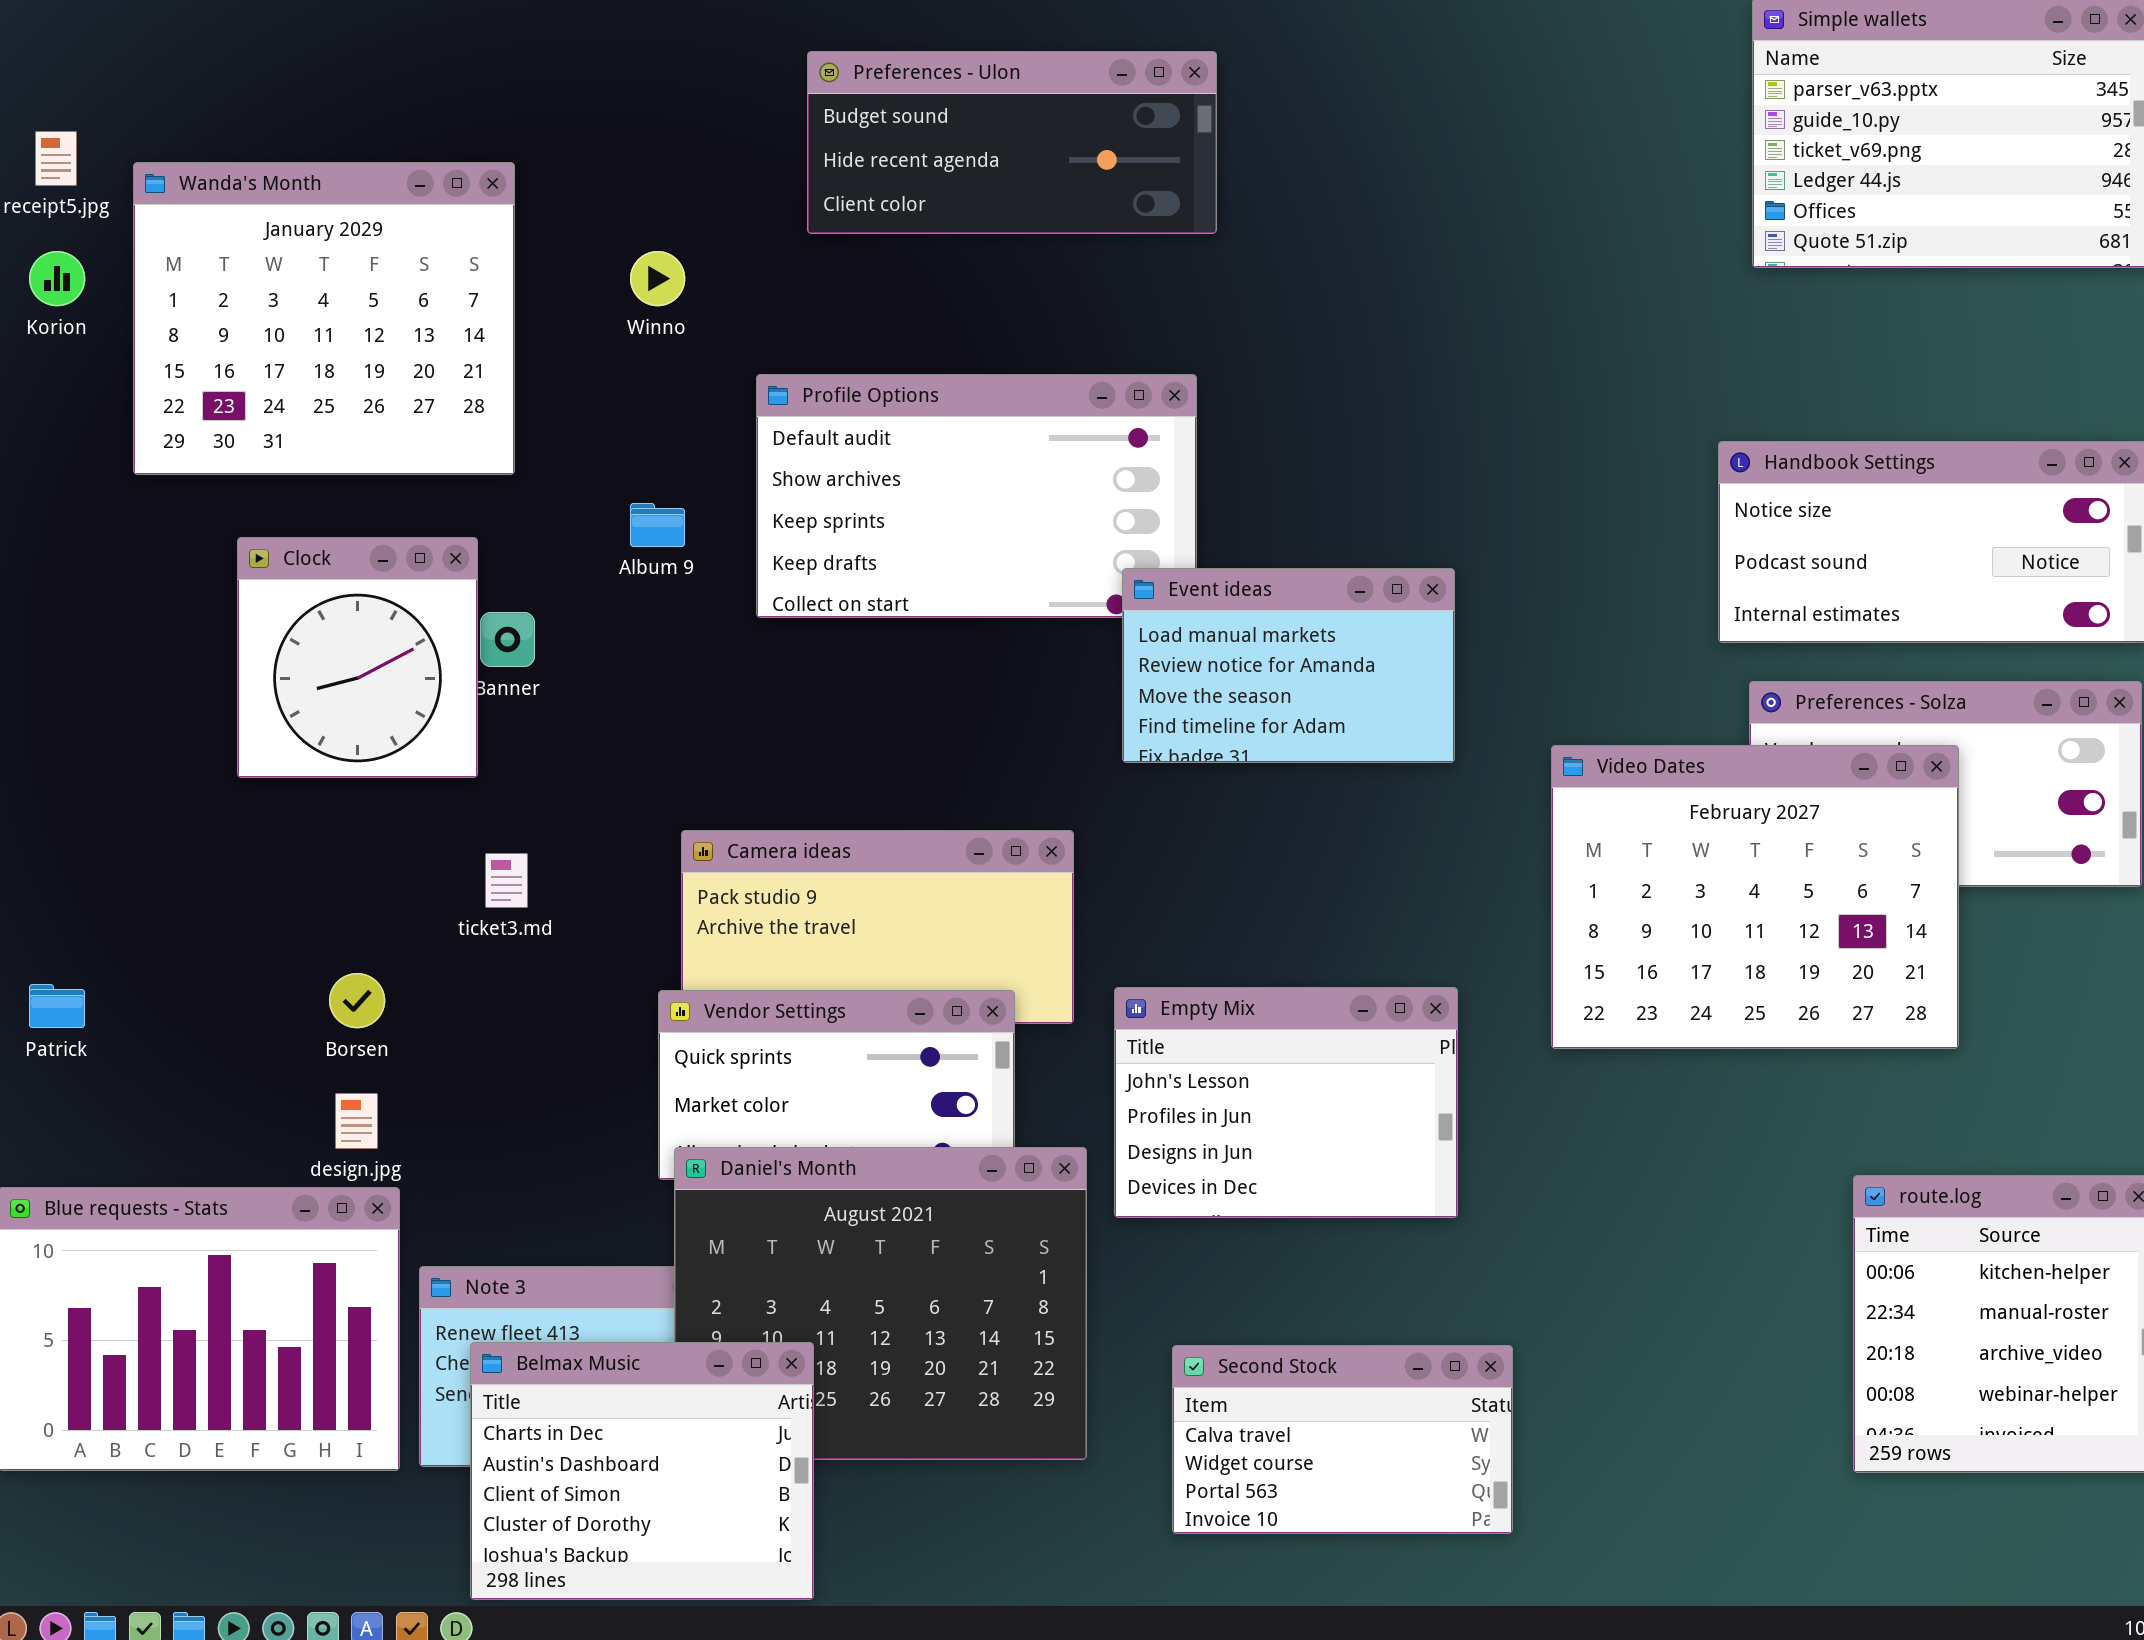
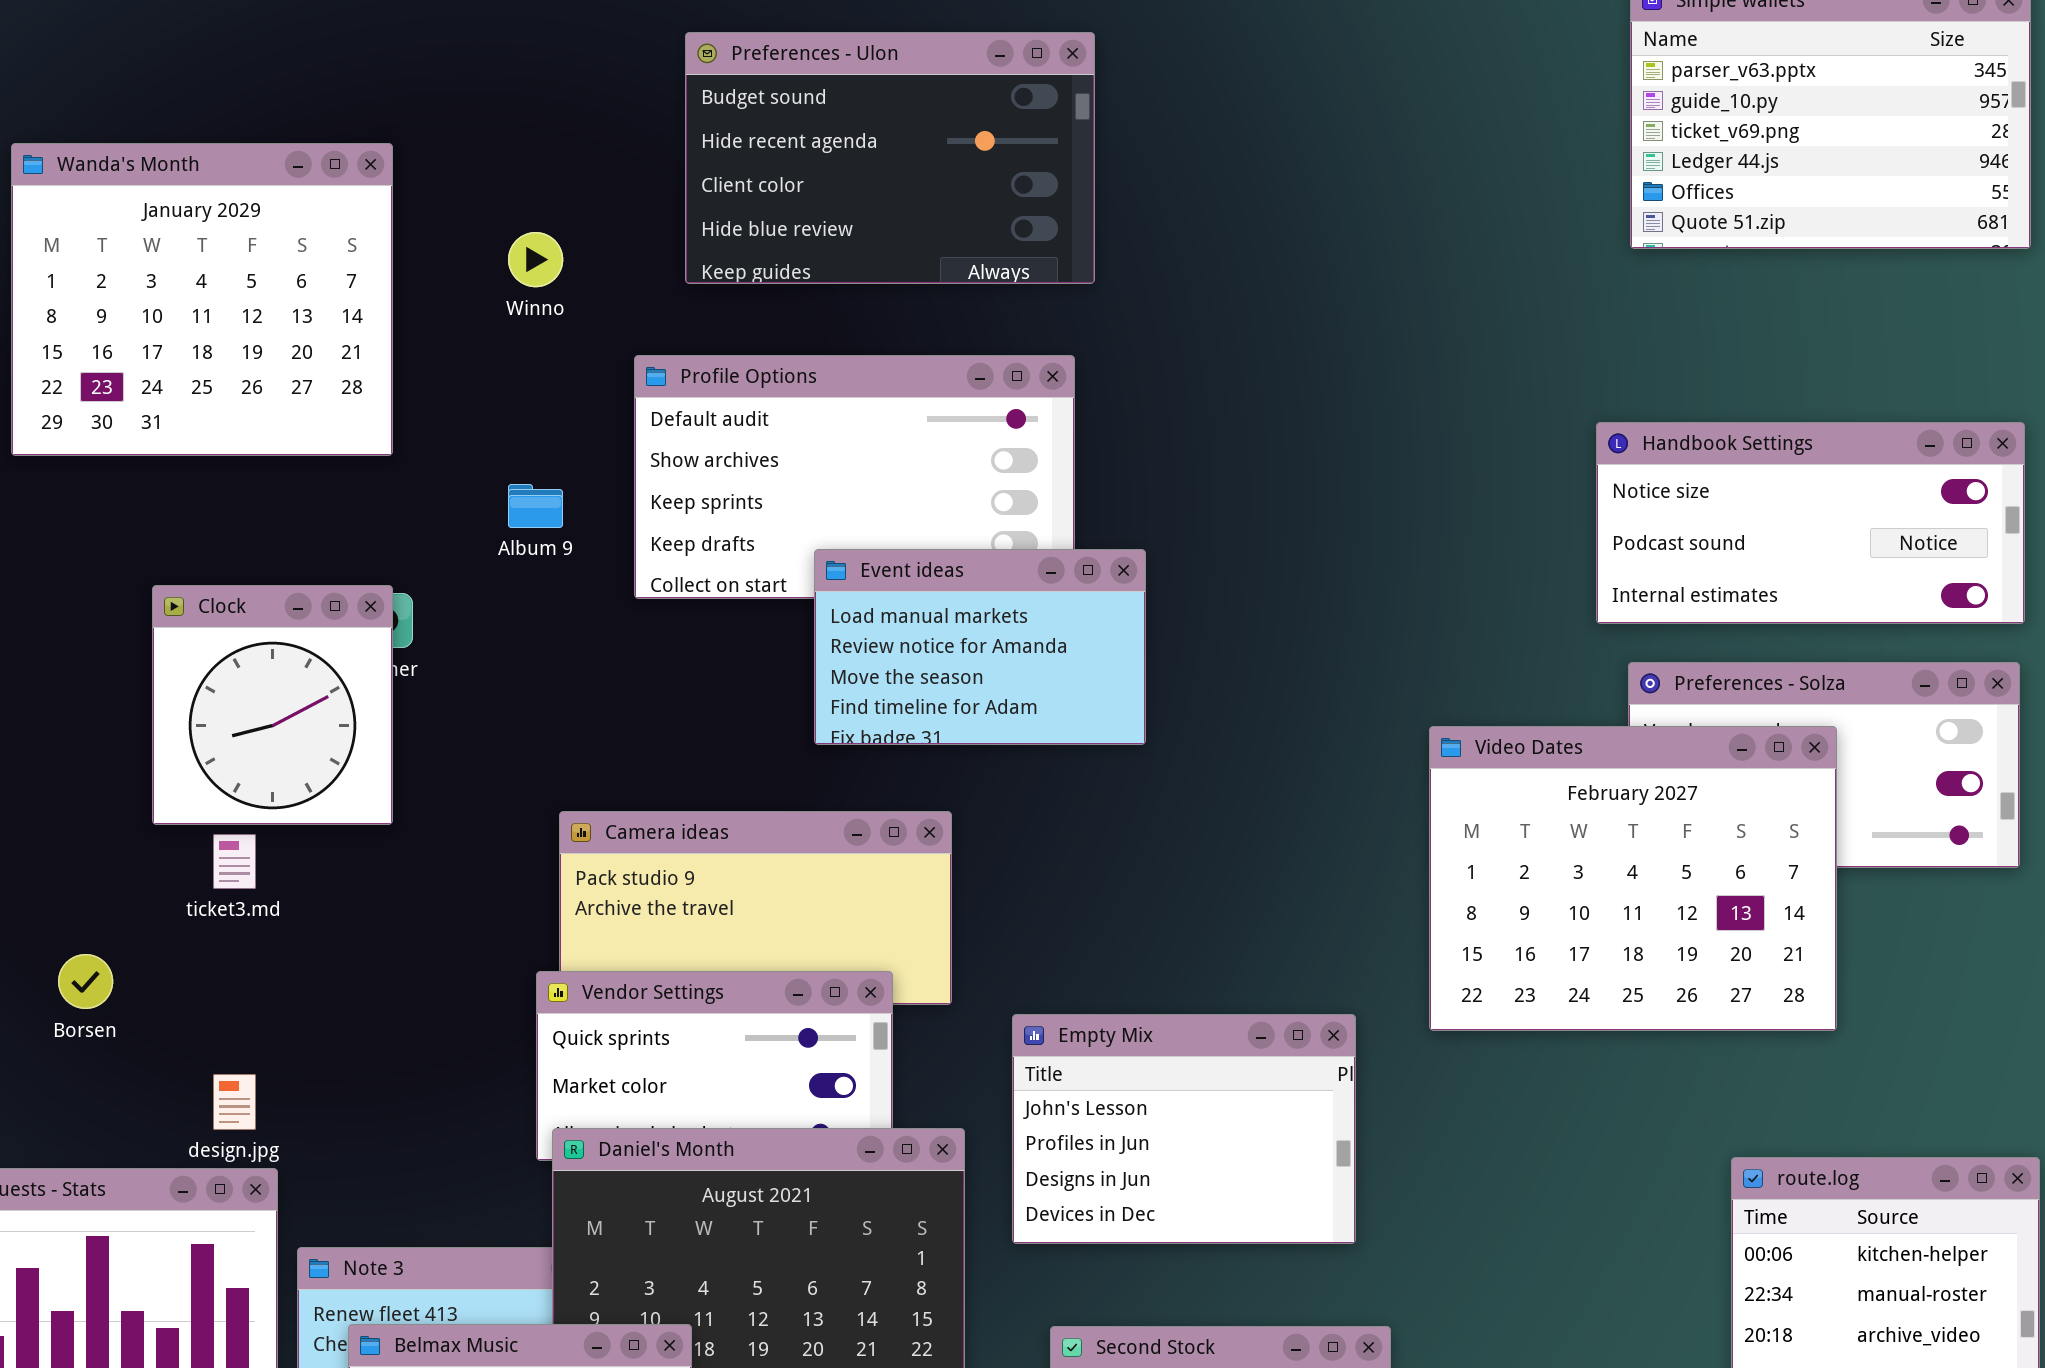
Preferences - Ulon: [807,51,1217,234] -> [685,32,1095,284], resized
Clock: [237,537,478,778] -> [152,585,393,825], moved
Event ideas: [1122,568,1455,763] -> [814,549,1146,745], moved
ticket3.md: [485,853,528,908] -> [213,834,256,889], moved
Borsen: [329,973,385,1028] -> [58,954,113,1009], moved
Empty Mix: [1114,987,1458,1218] -> [1012,1014,1356,1244], moved

